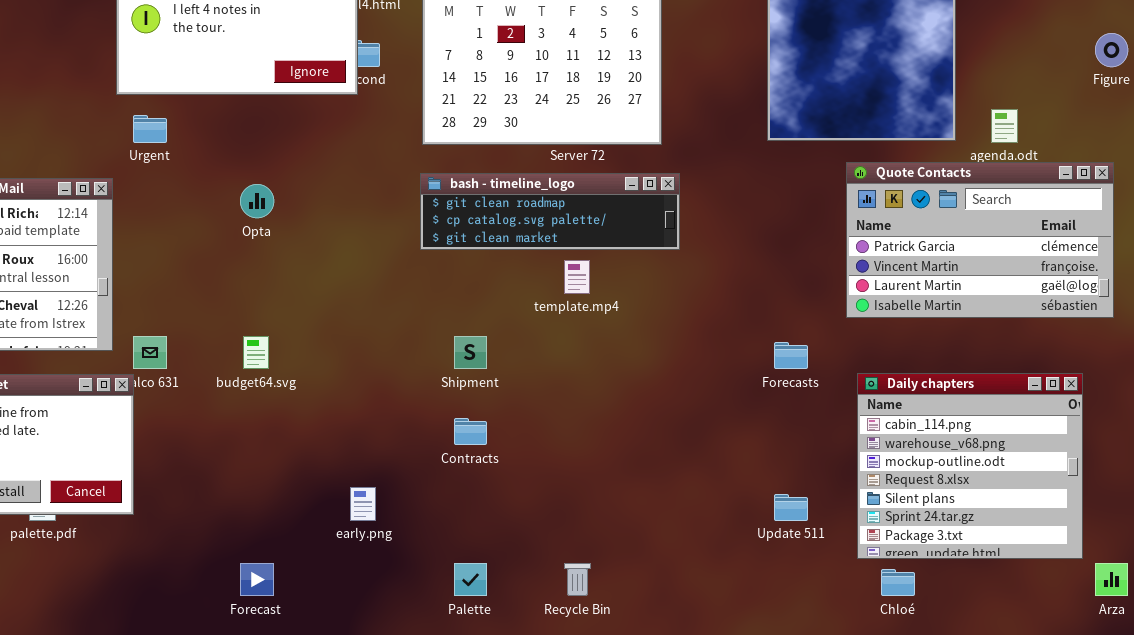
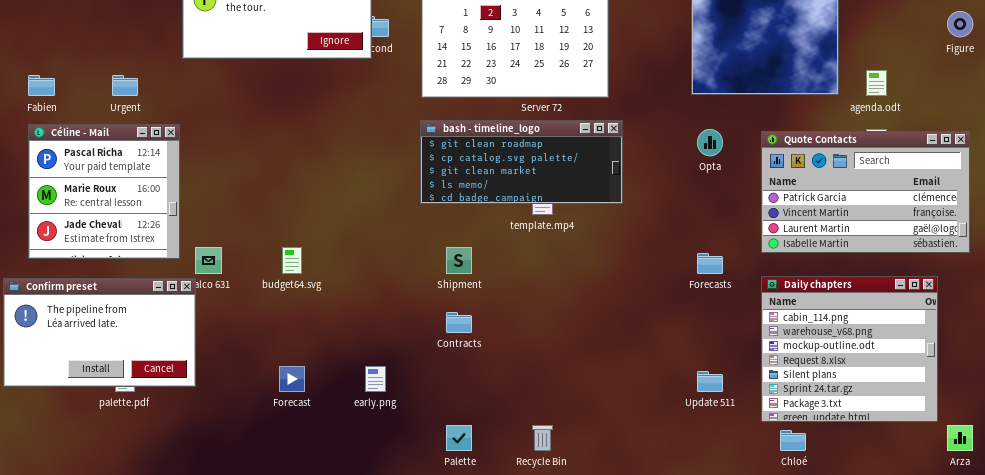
Urgent: [133,115,167,143] -> [112,75,138,96], moved
Quote Contacts: [846,162,1114,318] -> [761,131,970,253], moved
bash - timeline_logo: [420,173,680,250] -> [420,120,623,204], resized
Opta: [240,184,274,218] -> [697,129,723,156], moved
Forecast: [240,563,274,596] -> [279,366,305,392], moved

